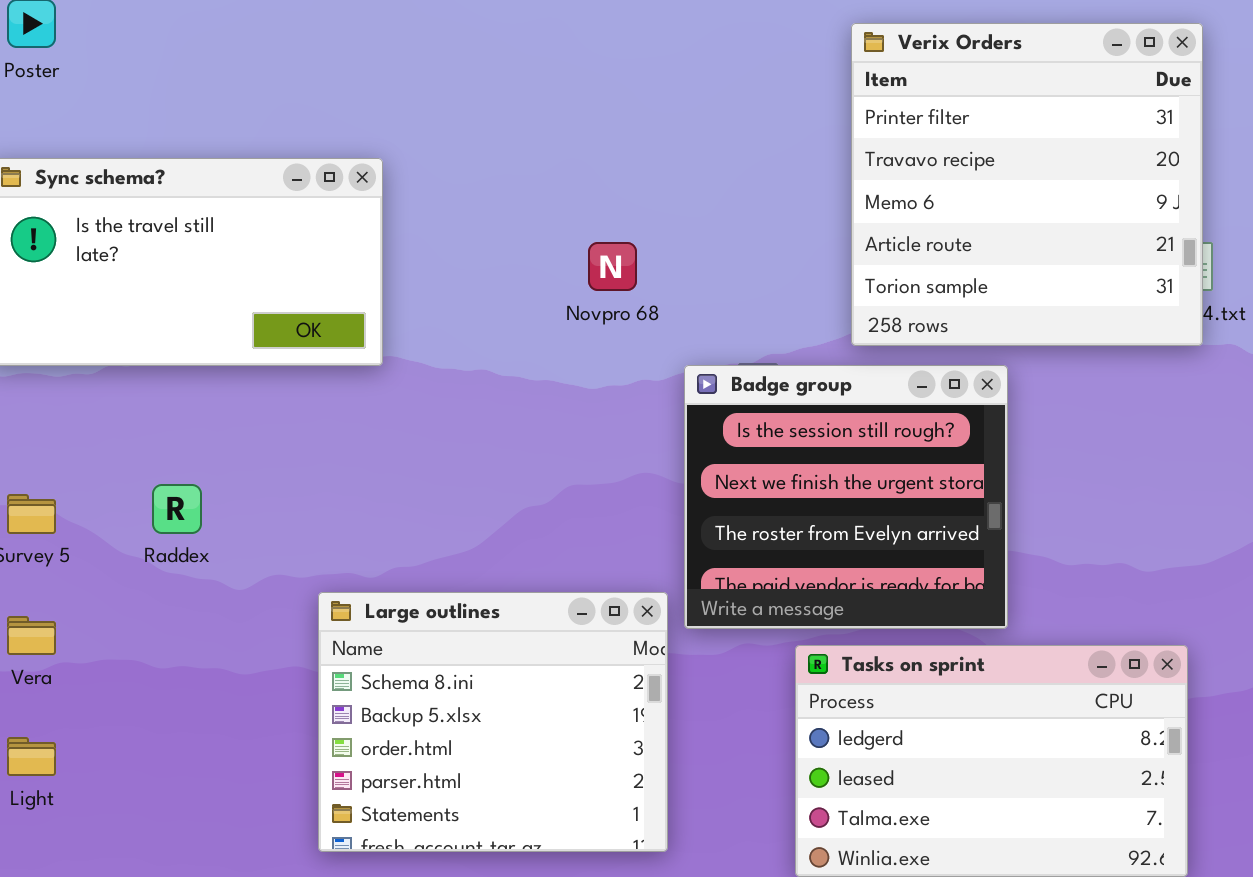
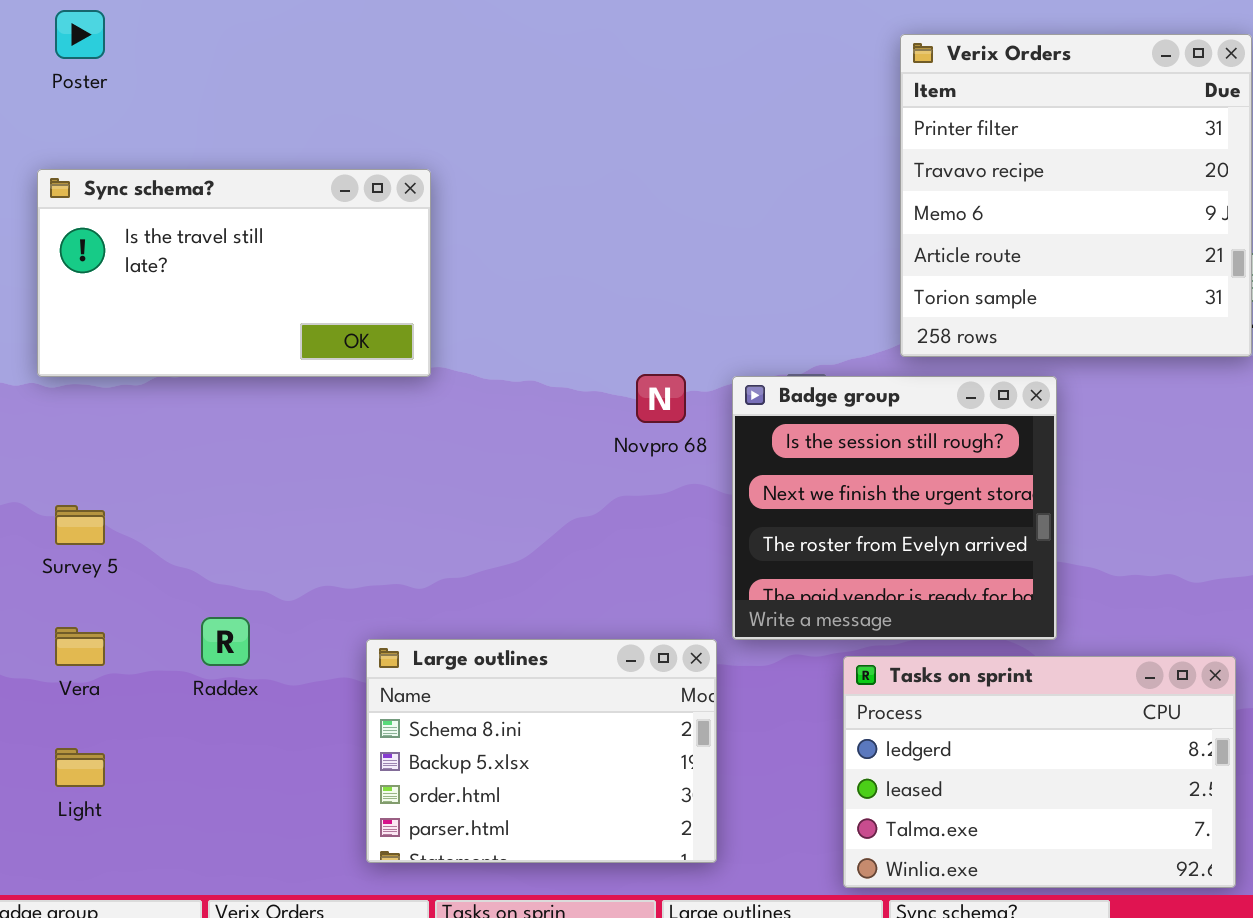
Novpro 68: [588,242,637,291] -> [636,374,686,423], moved
Raddex: [152,484,202,534] -> [201,617,250,666], moved
Large outlines: [318,592,668,852] -> [366,639,717,863], resized

